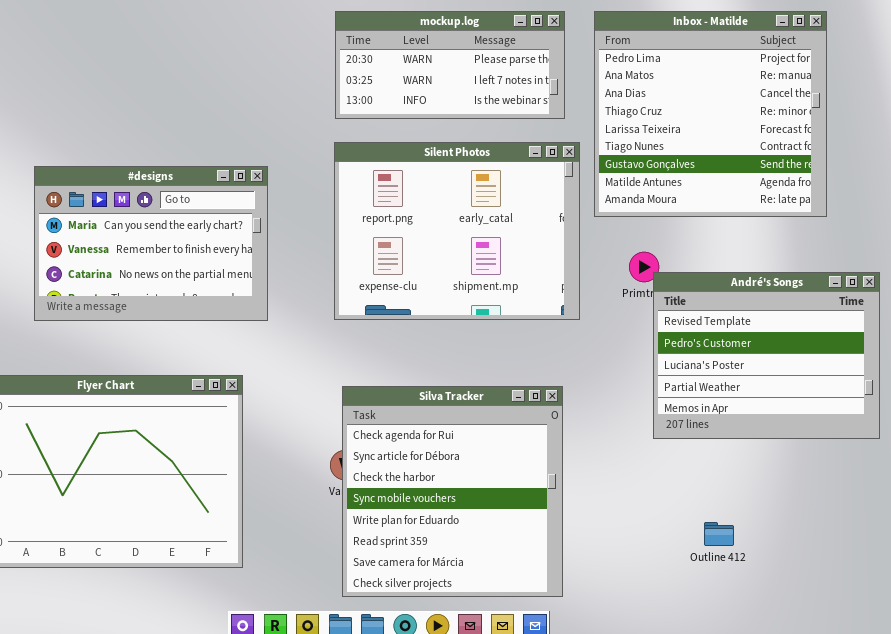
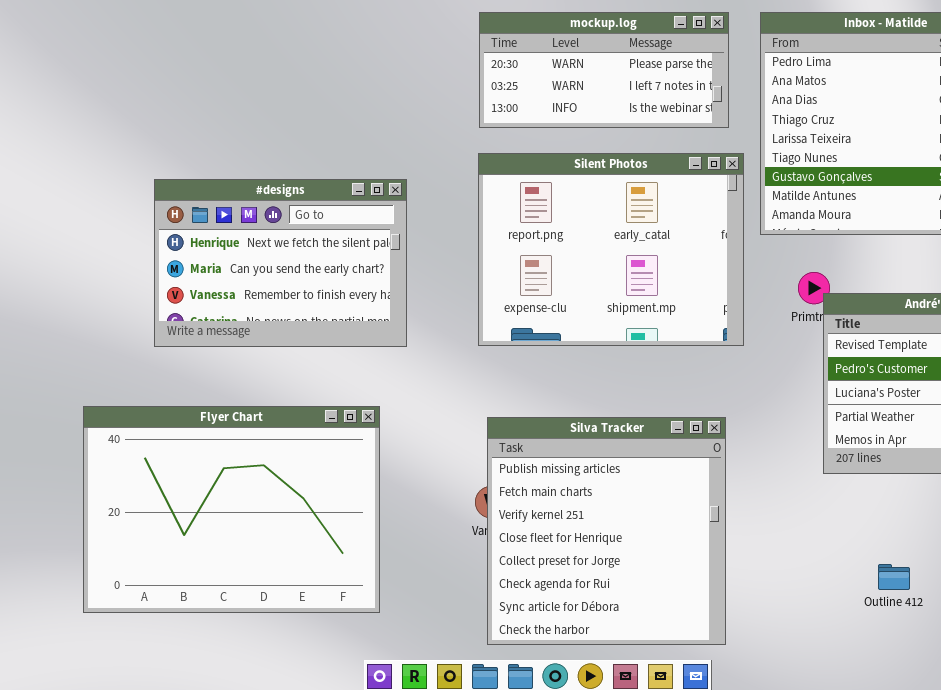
#designs: [34,166,268,321] -> [154,179,407,347], scrolled up 1 row
Silva Tracker: [342,386,563,597] -> [487,417,726,645], scrolled up 5 rows

